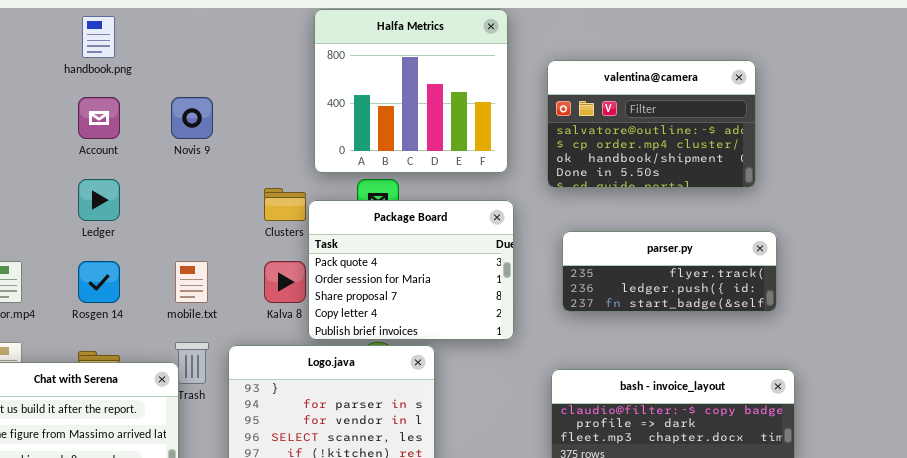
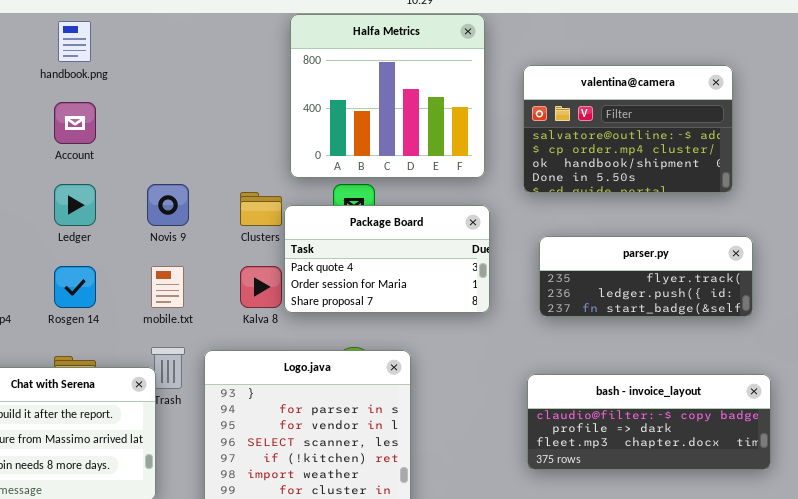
Novis 9: [171,97,213,139] -> [147,184,189,226], moved
Package Board: [308,200,514,340] -> [284,205,490,313], resized

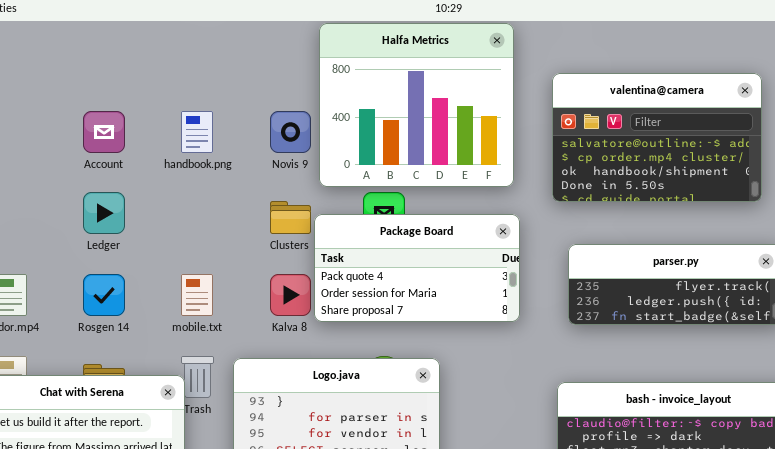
handbook.png: [58,21,91,62] -> [181,111,213,153], moved
Novis 9: [147,184,189,226] -> [270,111,311,153], moved

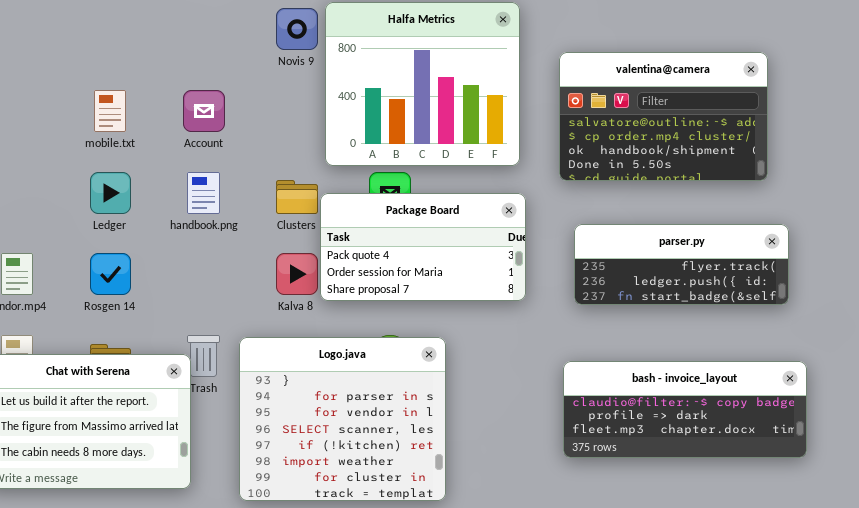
Account: [83,111,125,153] -> [183,90,225,132], moved
handbook.png: [181,111,213,153] -> [187,172,220,214], moved
Novis 9: [270,111,311,153] -> [276,8,318,50], moved
mobile.txt: [181,274,213,316] -> [94,90,126,132], moved

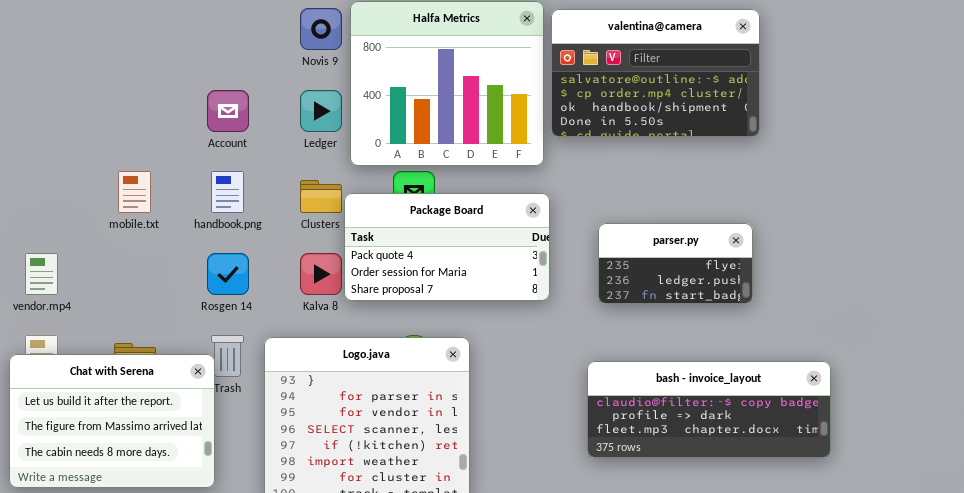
valentina@camera: [559,52,768,181] -> [551,9,760,137], moved
mobile.txt: [94,90,126,132] -> [118,171,151,213], moved
Ledger: [90,172,131,214] -> [300,90,342,132], moved
parser.py: [574,224,789,305] -> [598,223,753,304], resized
Rosgen 14: [90,253,131,295] -> [207,253,249,295], moved

